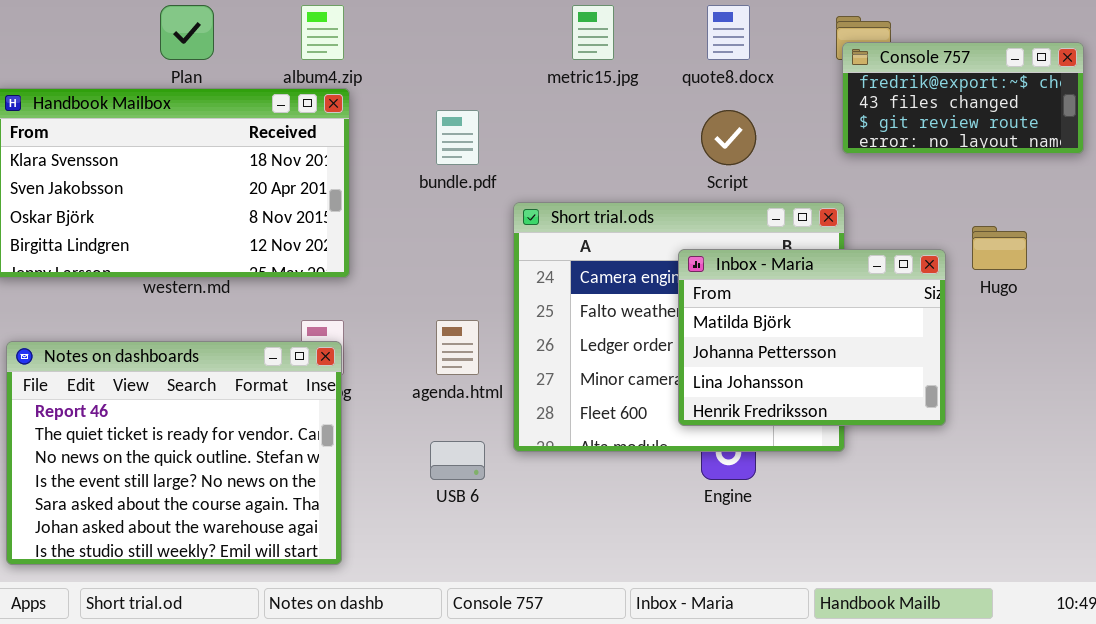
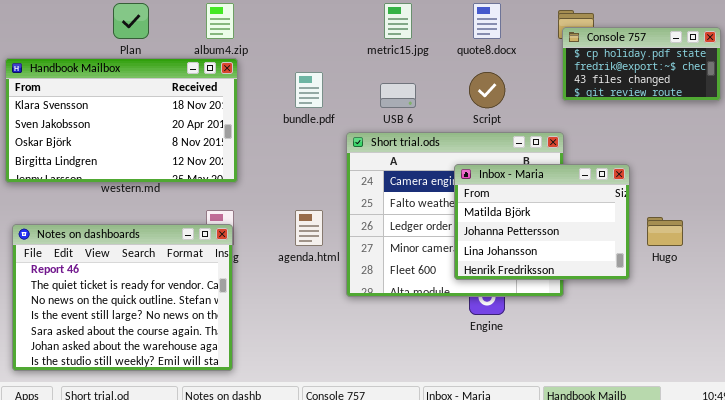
Console 757: [842,42,1084,154] -> [562,27,721,101], scrolled up 1 row
Hugo: [972,226,1027,270] -> [647,217,683,246], moved
USB 6: [430,441,485,480] -> [380,83,416,108], moved

